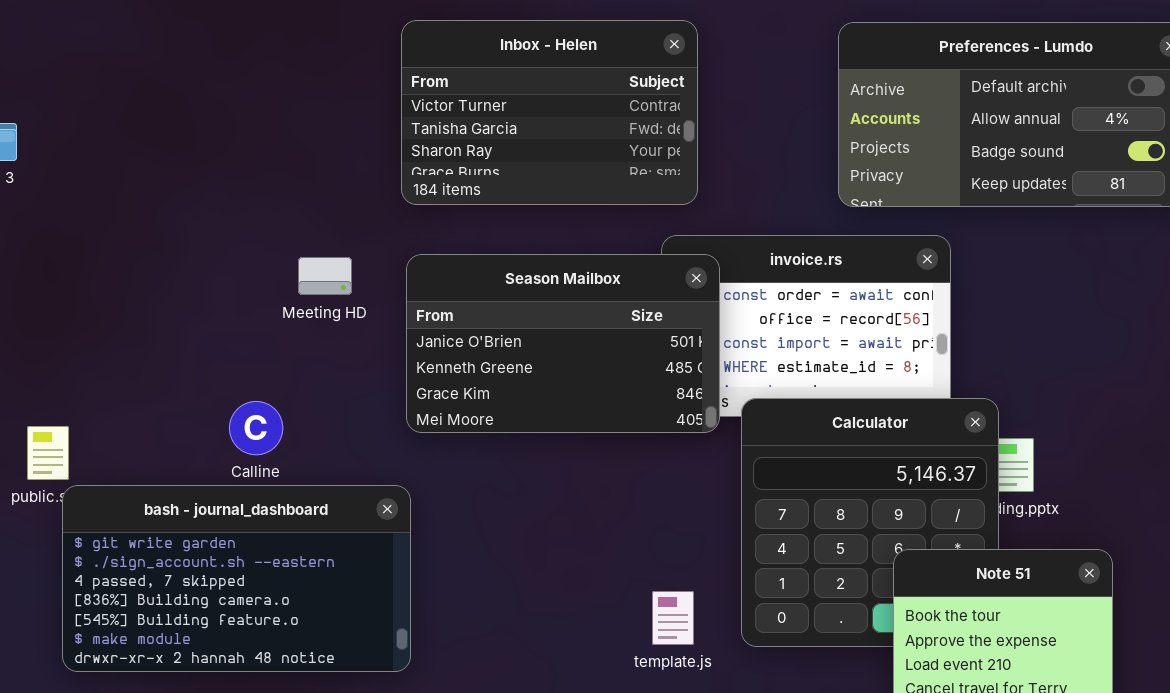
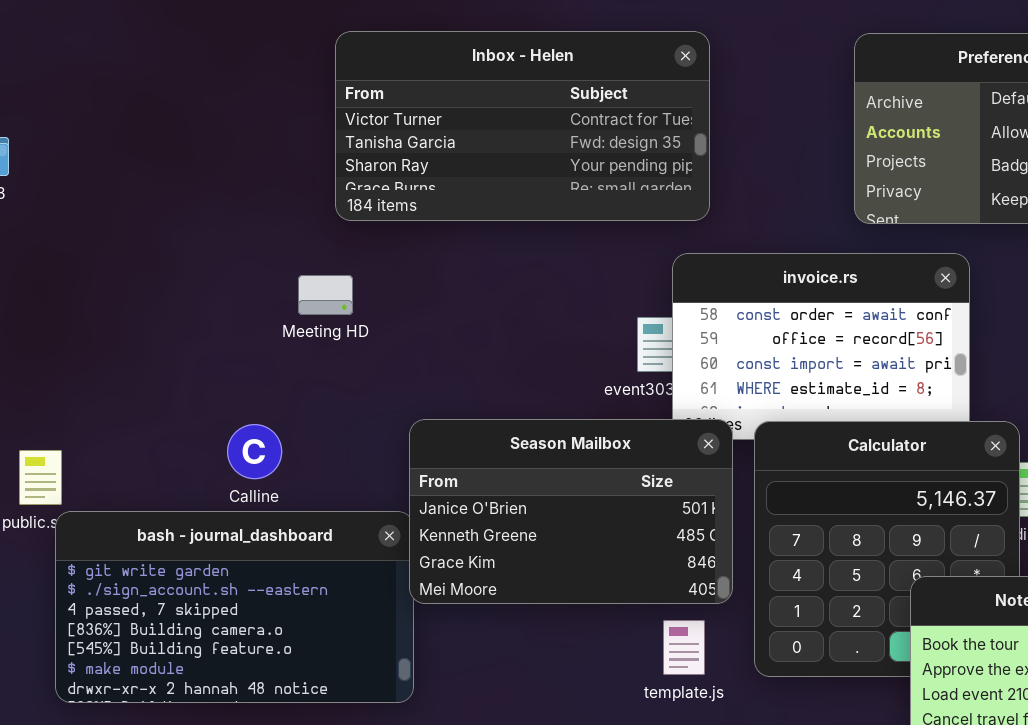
Inbox - Helen: [401,20,698,205] -> [335,31,710,221], resized
Season Mailbox: [406,254,720,433] -> [409,419,733,604], moved

